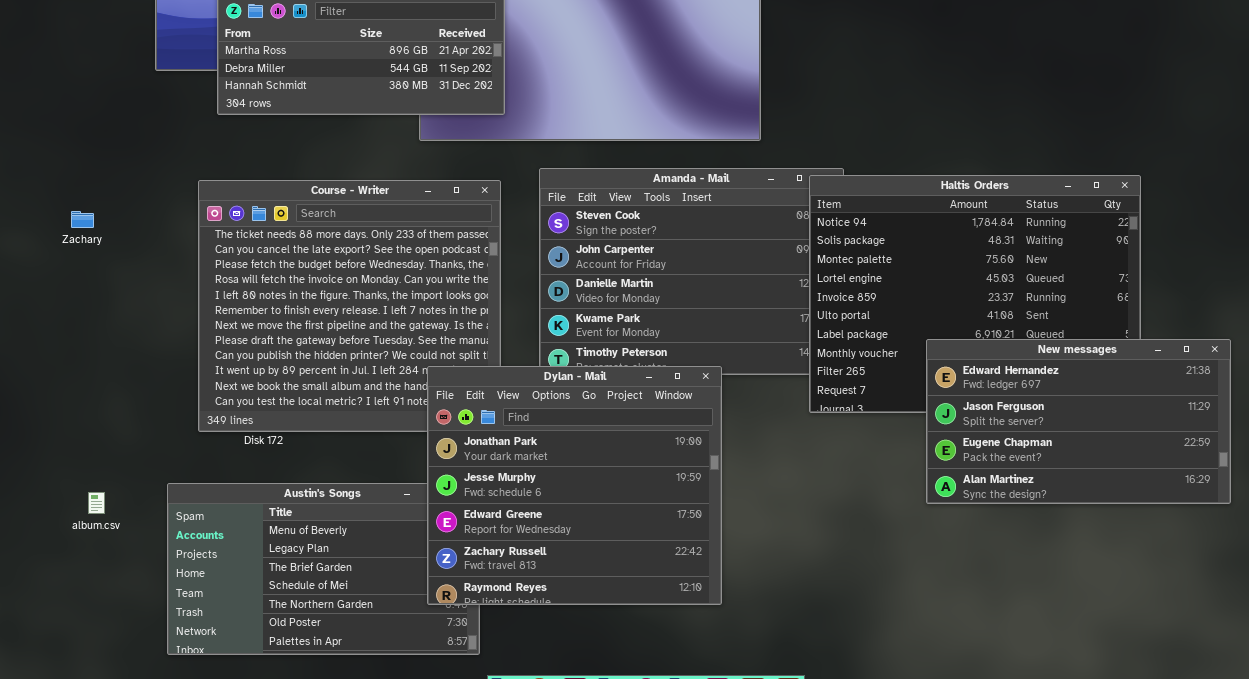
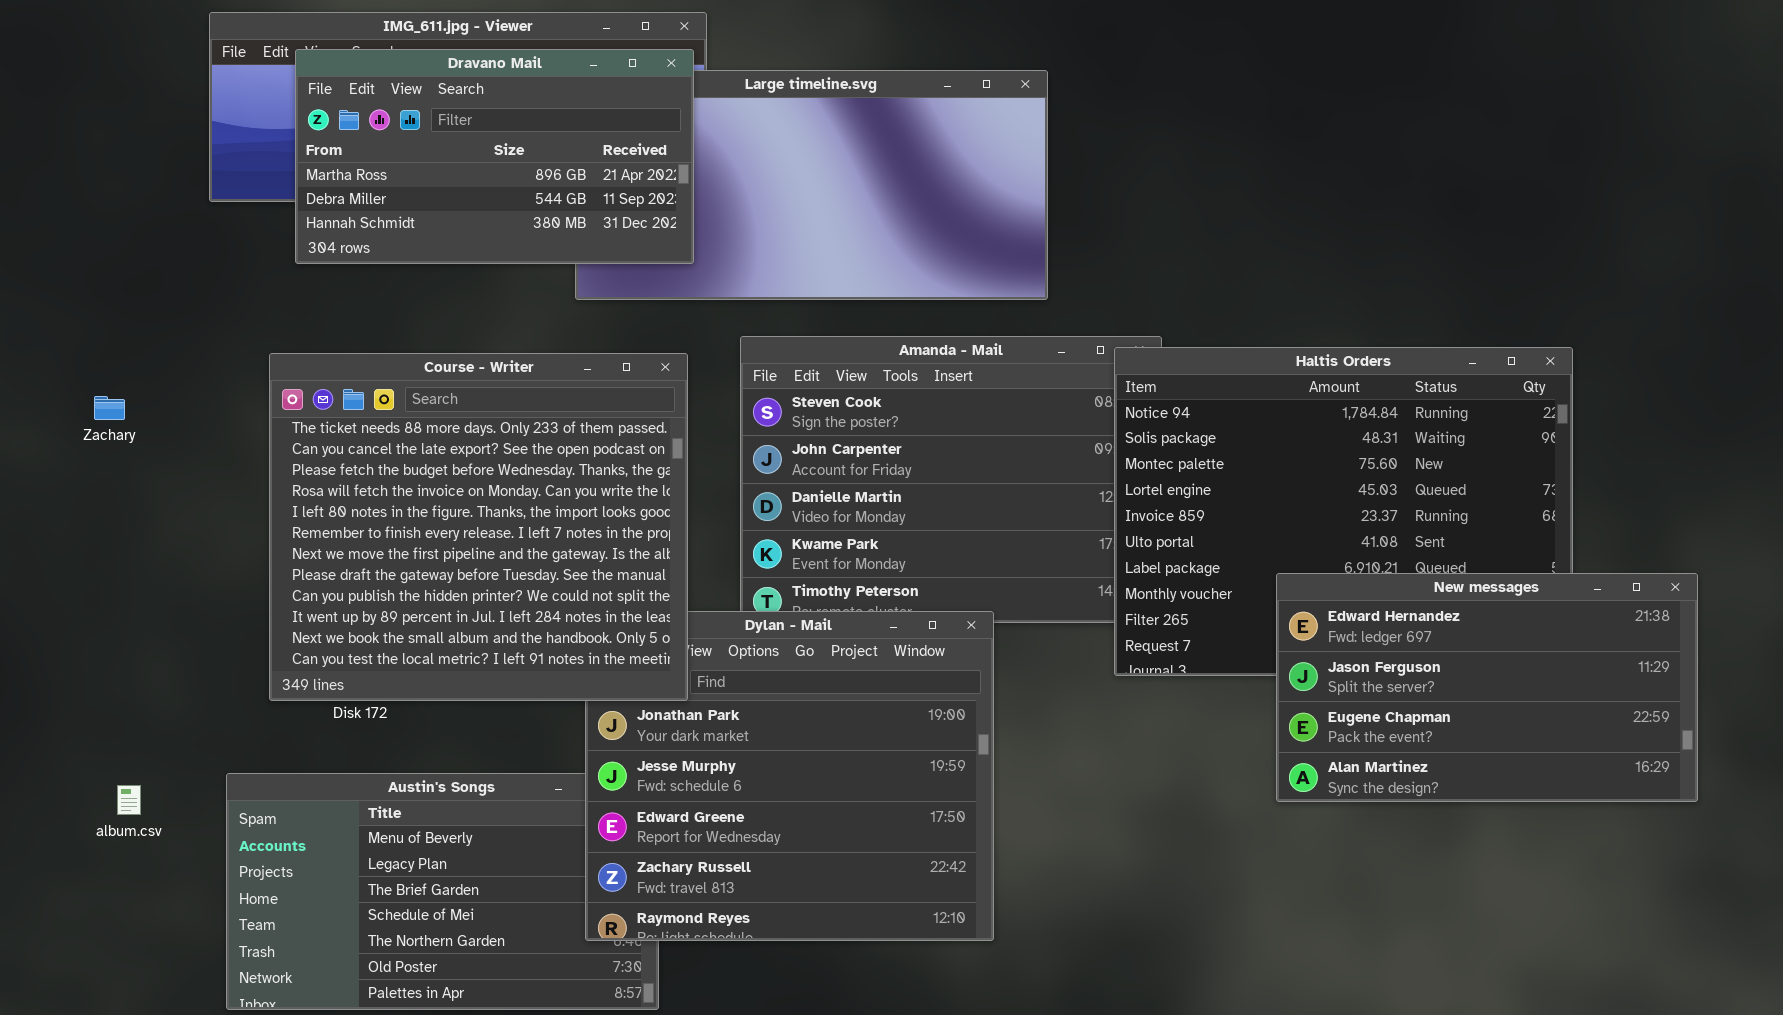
Course - Writer: [198,180,501,432] -> [269,353,688,701], raised

